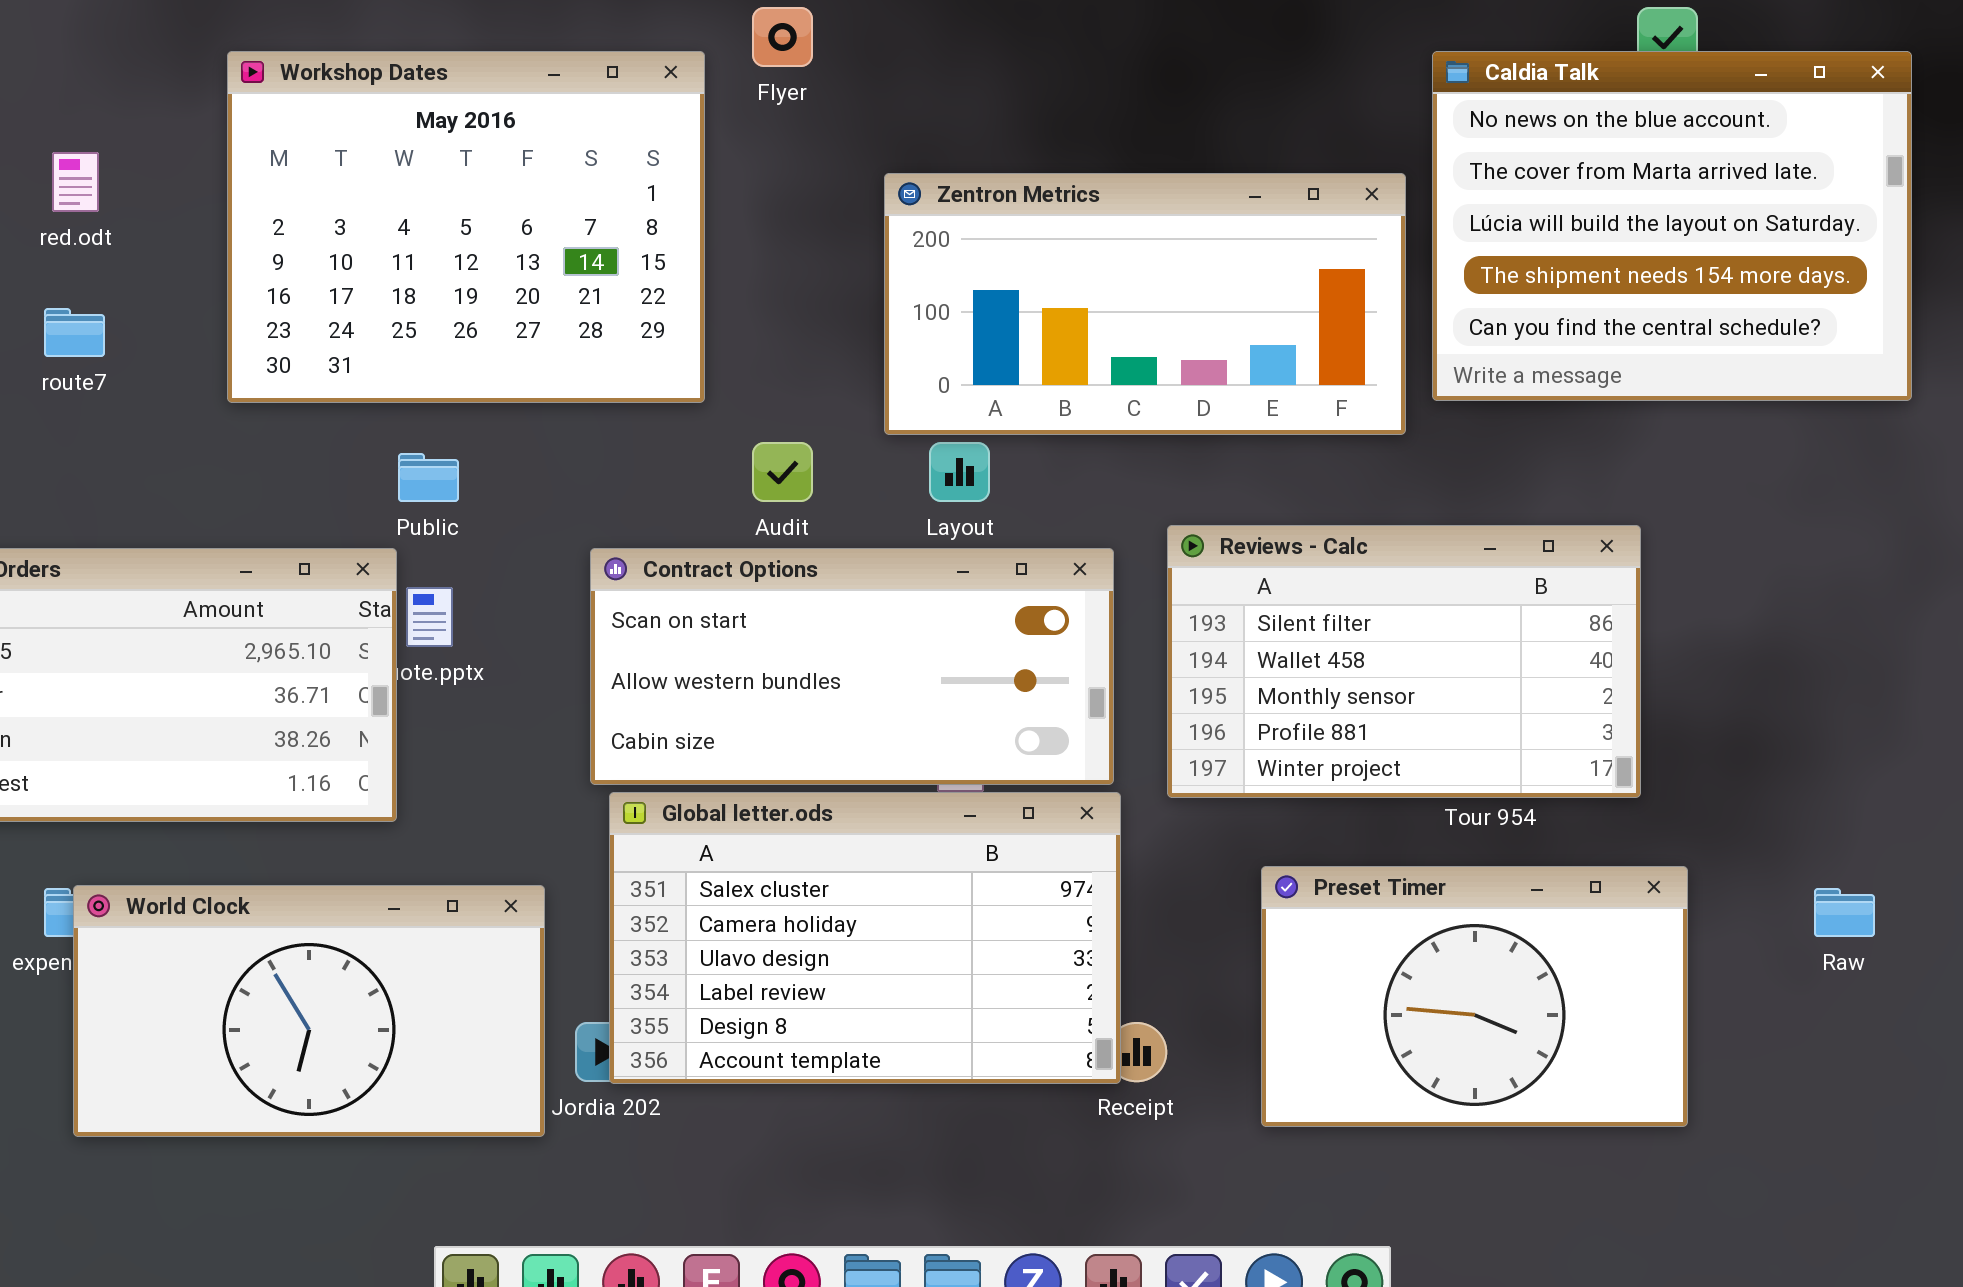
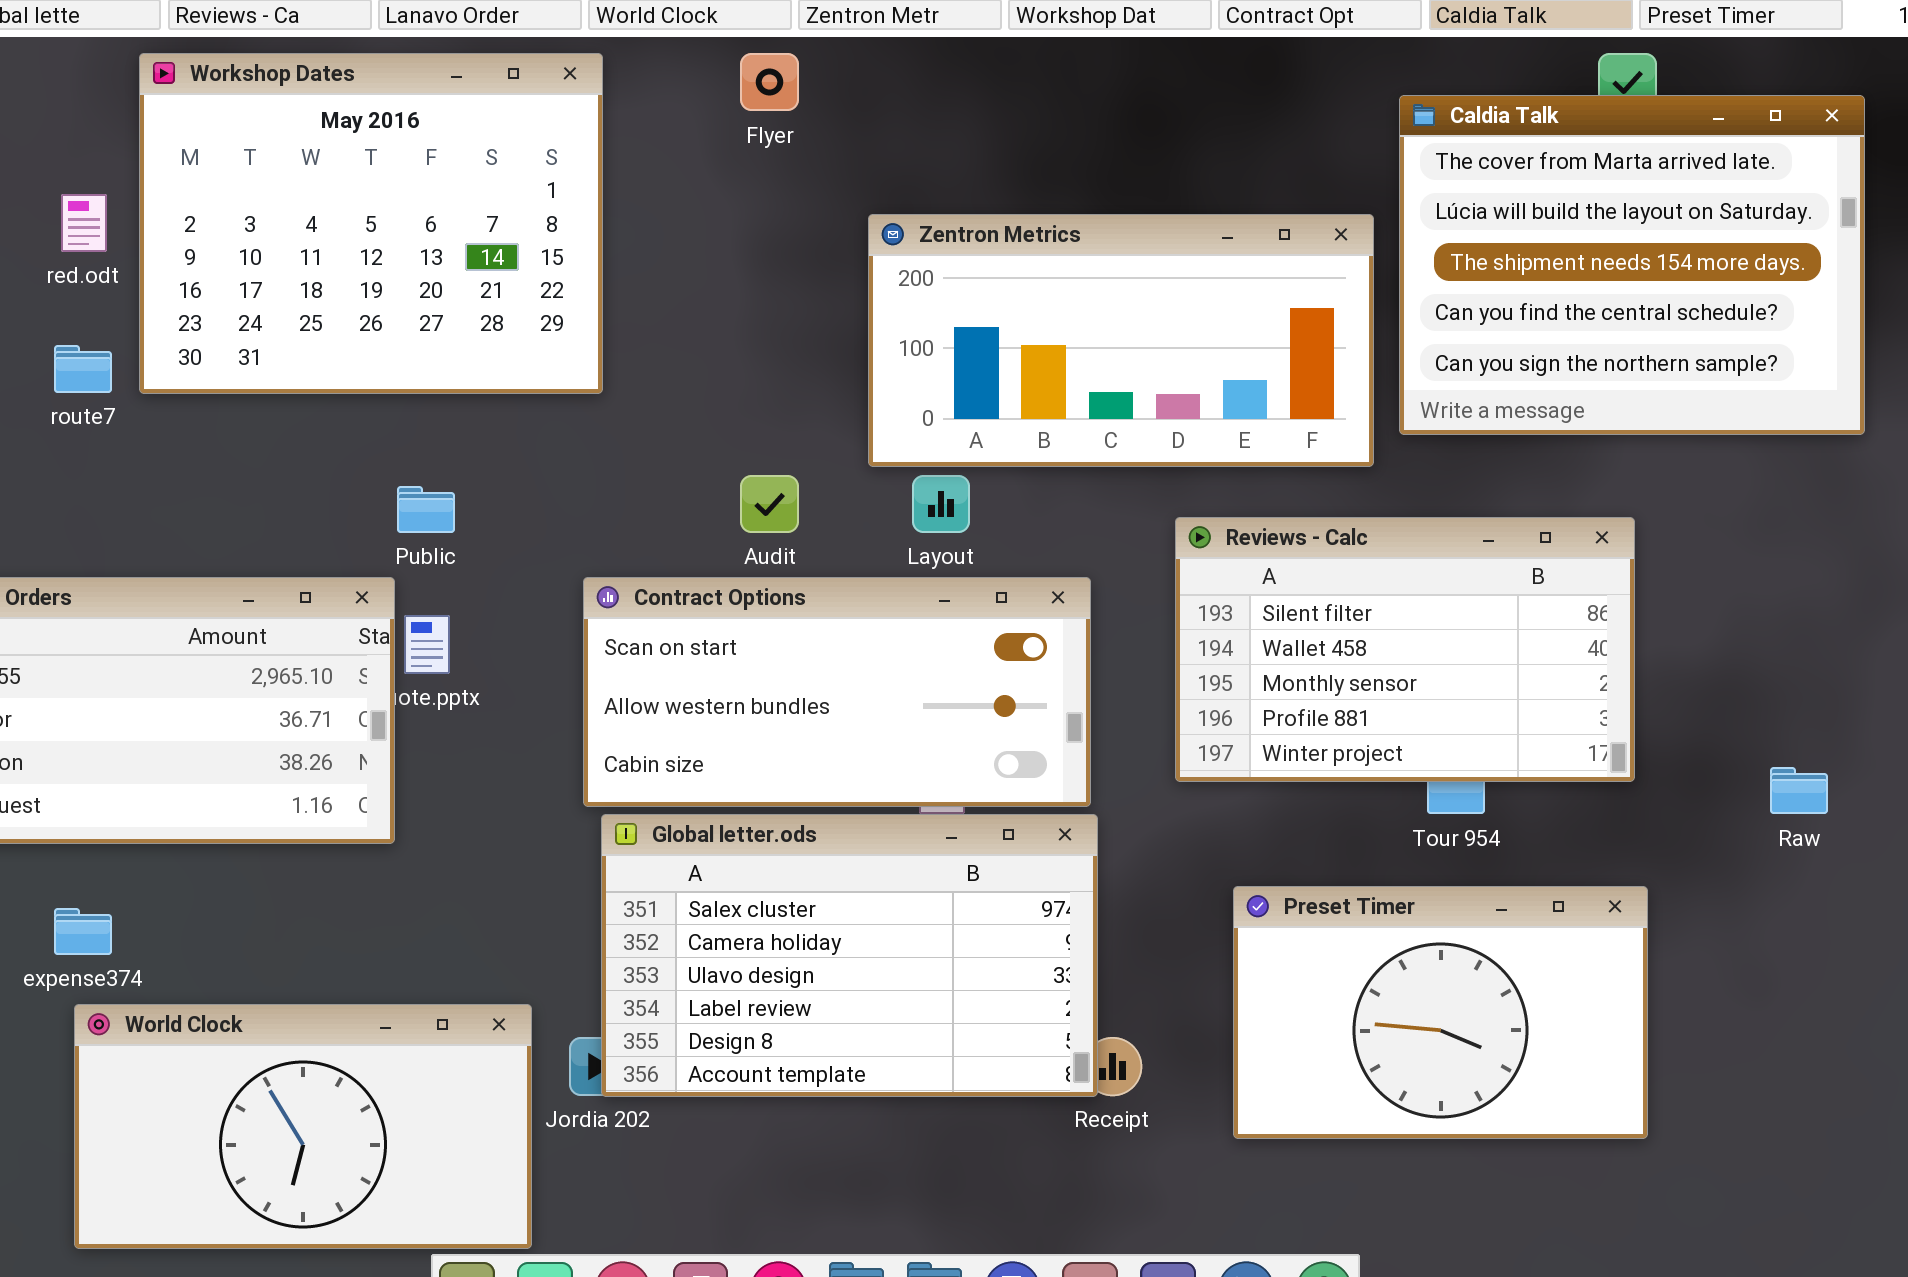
Workshop Dates: [227,51,705,403] -> [139,53,603,394], moved
Caldia Talk: [1432,51,1912,401] -> [1399,95,1865,435], scrolled down 1 row
Reviews - Calc: [1167,525,1641,798] -> [1175,517,1635,782], moved
World Clock: [73,885,545,1137] -> [74,1004,532,1249], moved
Raw: [1814,888,1875,937] -> [1770,767,1828,814], moved

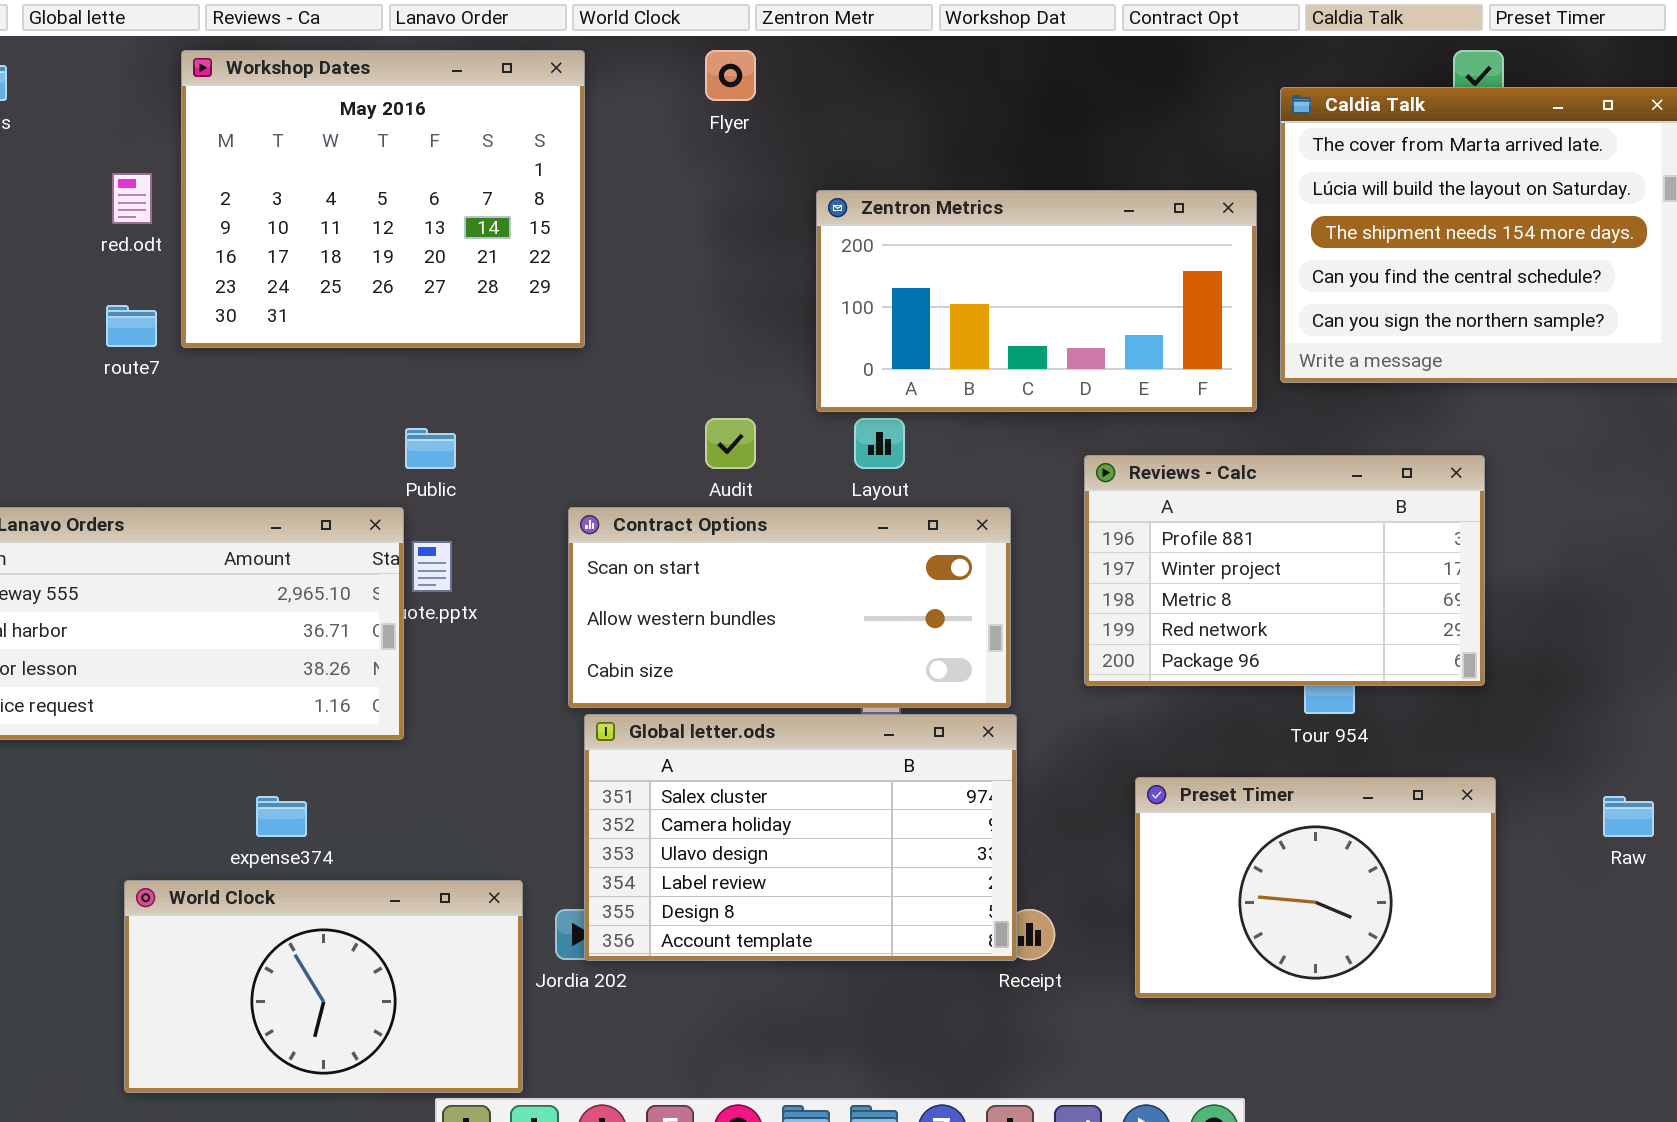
Reviews - Calc: [1175,517,1635,782] -> [1084,455,1485,686], scrolled down 3 rows
Raw: [1770,767,1828,814] -> [1603,796,1654,837], moved
expense374: [54,908,112,955] -> [256,796,307,837], moved

